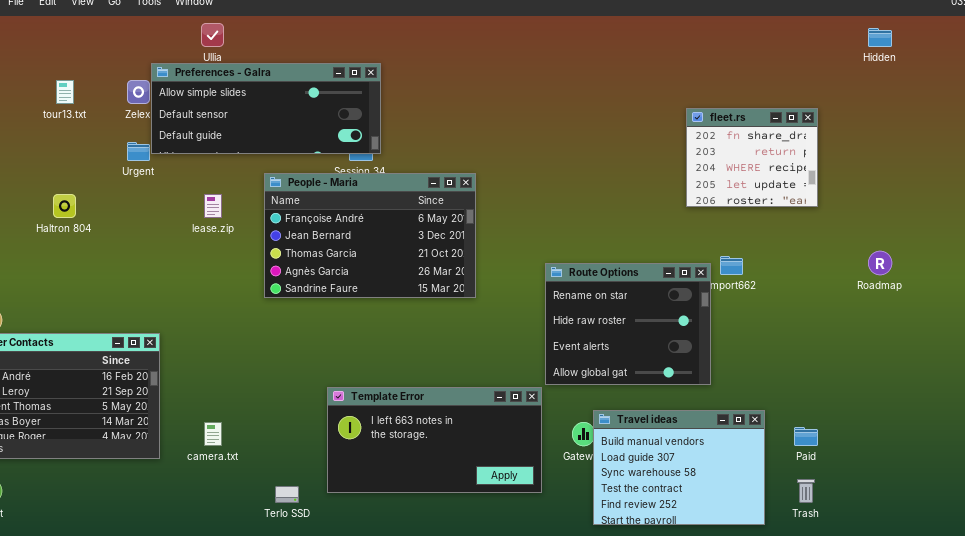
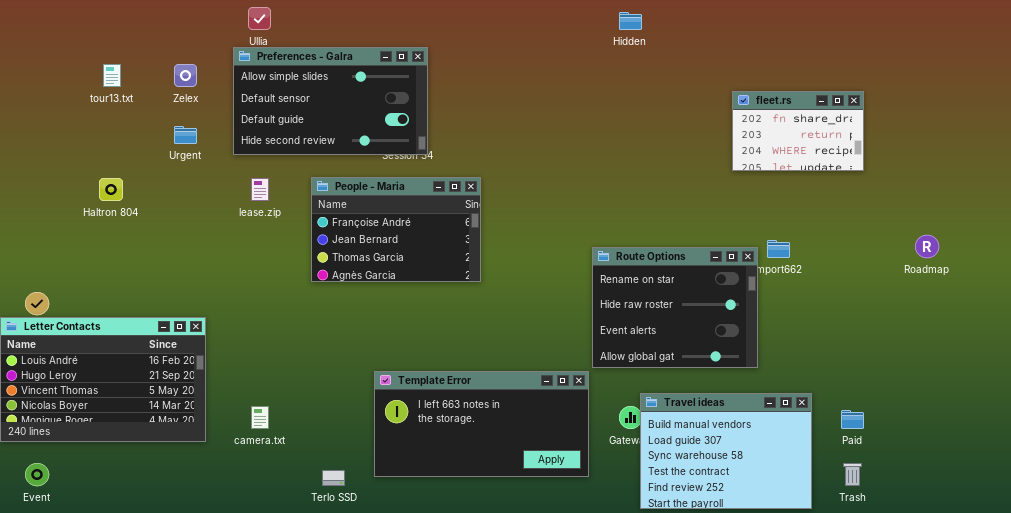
Hidden: [868,28,892,47] -> [619,12,642,30], moved
Preferences - Galra: [151,63,381,154] -> [233,47,428,155], resized
fleet.rs: [686,108,818,207] -> [732,91,864,171], resized
People - Maria: [264,173,476,298] -> [311,177,481,282], resized

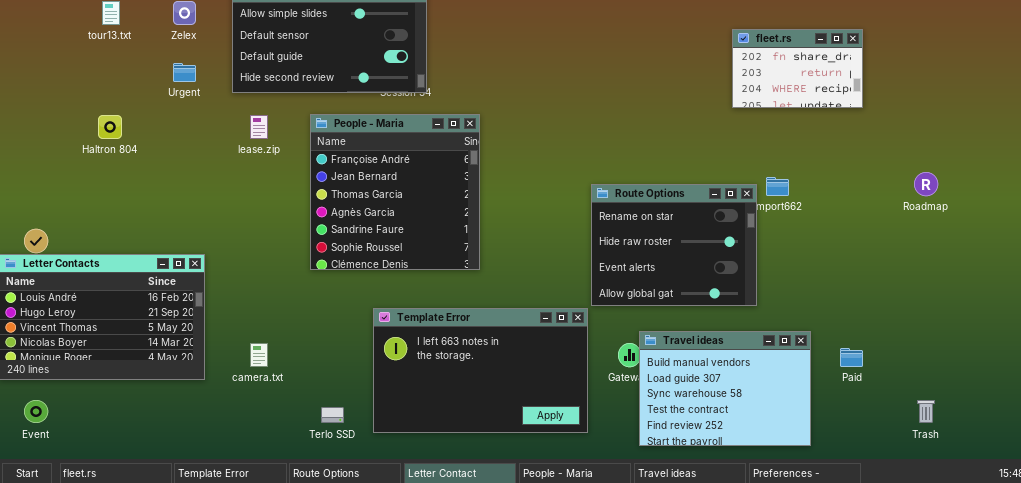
People - Maria: [311,177,481,282] -> [310,114,480,270], resized
Template Error: [374,371,589,477] -> [373,308,588,433], resized
Trash: [843,463,862,486] -> [917,400,935,423], moved

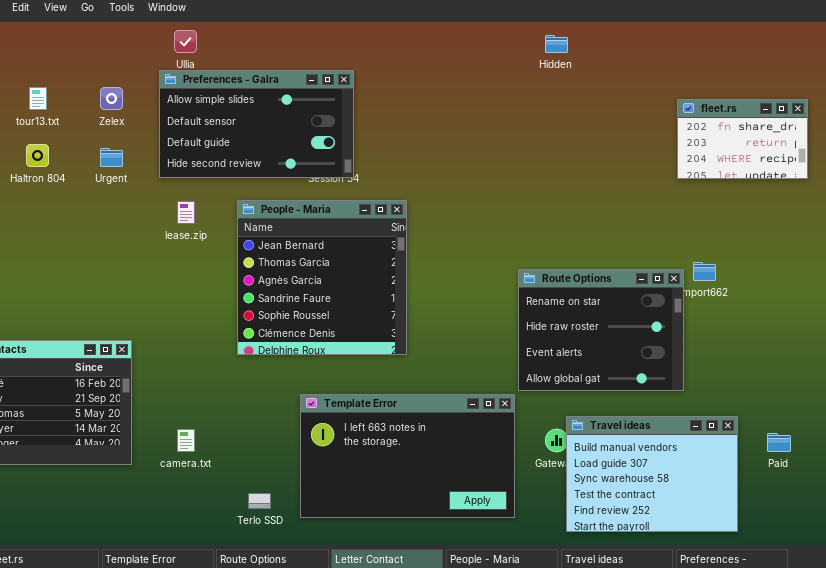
fleet.rs: [732,29,863,108] -> [677,99,808,179], moved
People - Maria: [310,114,480,270] -> [237,200,407,355], scrolled down 1 row
Haltron 804: [98,115,122,139] -> [26,144,49,167], moved

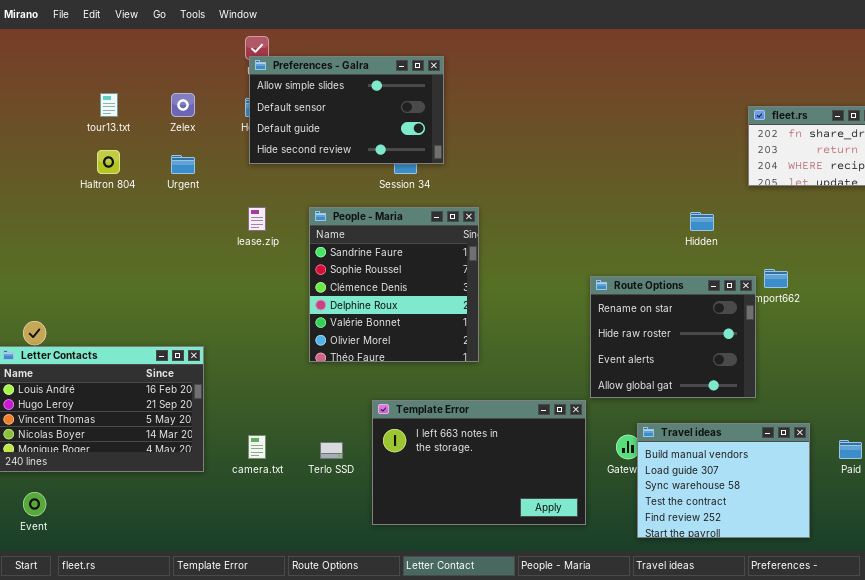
Hidden: [545,35,568,53] -> [690,212,714,231], moved
Preferences - Galra: [159,70,354,178] -> [249,56,444,164], moved
People - Maria: [237,200,407,355] -> [309,207,479,362], scrolled down 3 rows
Terlo SSD: [248,493,271,509] -> [320,442,343,459], moved

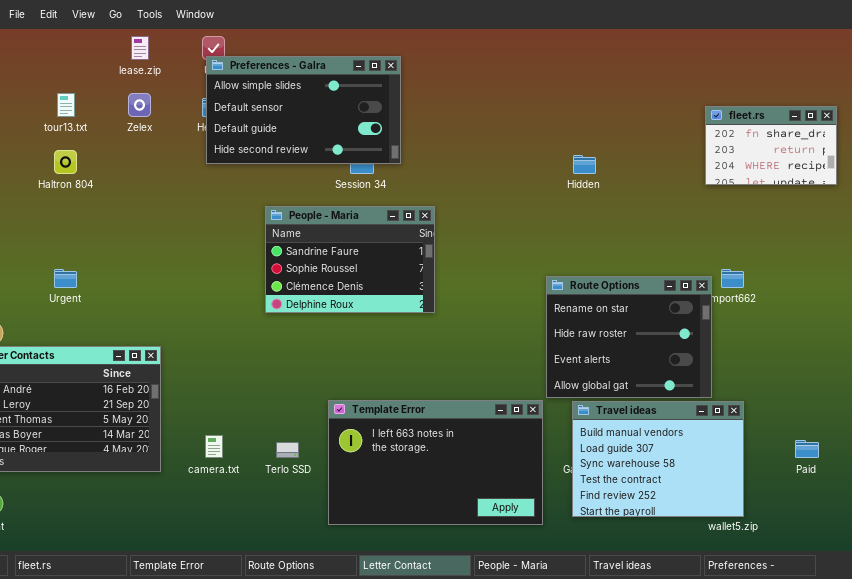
Urgent: [171,155,195,174] -> [54,269,77,288], moved
People - Maria: [309,207,479,362] -> [265,206,435,313], resized
lease.zip: [248,207,266,231] -> [131,36,149,60], moved
Hidden: [690,212,714,231] -> [573,155,596,174], moved
Travel ideas: [637,423,810,538] -> [572,401,744,517], moved

